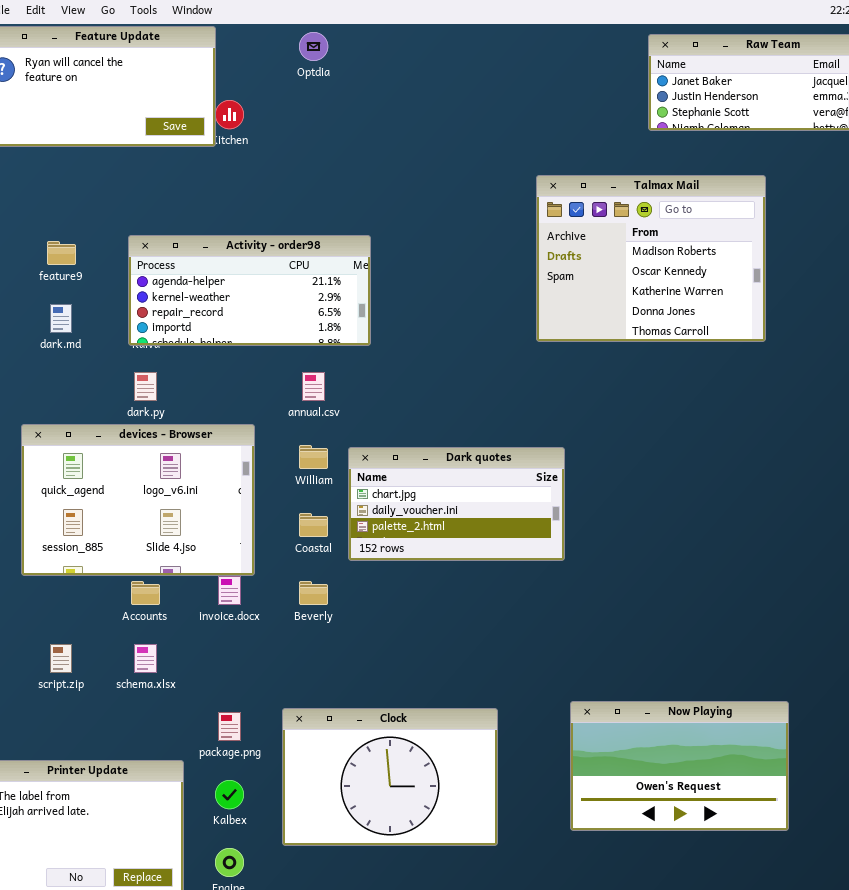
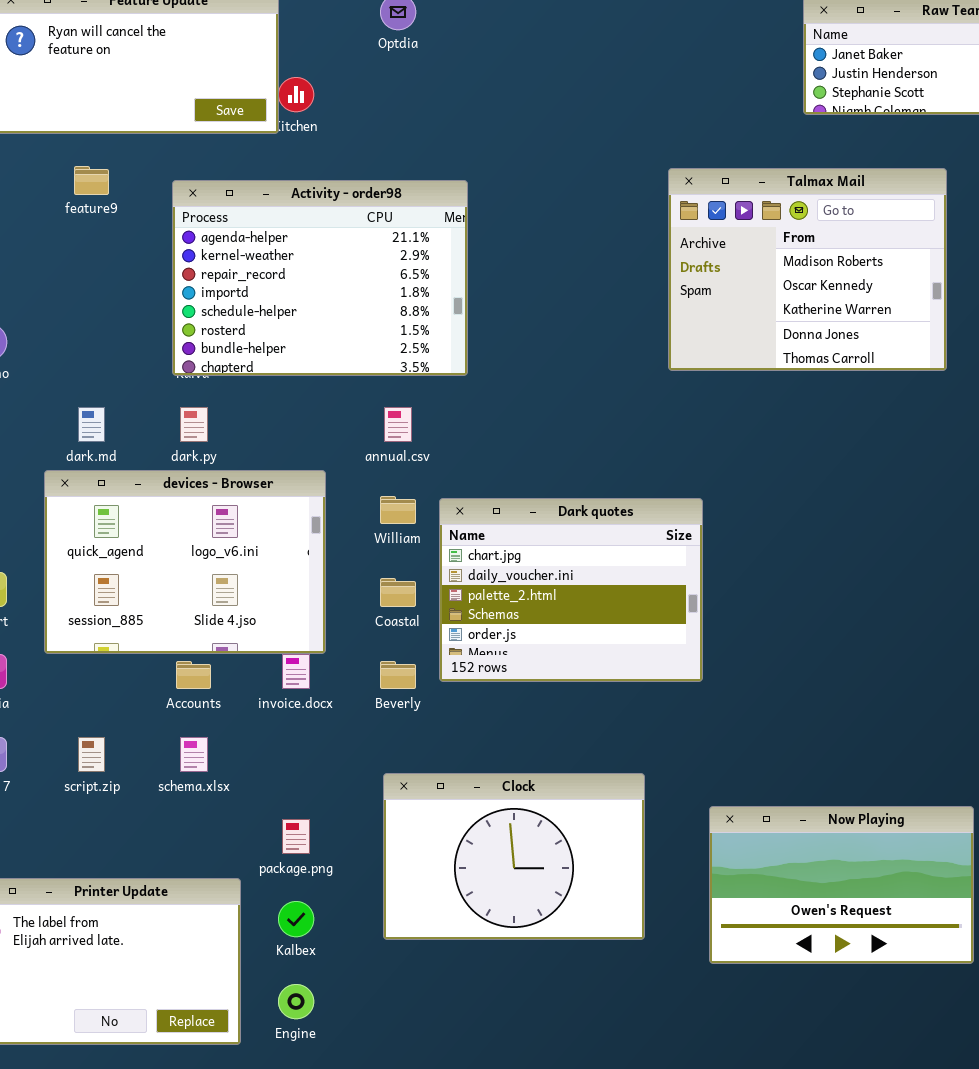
Activity - order98: [128,235,371,346] -> [172,180,468,376], resized
feature9: [47,241,76,265] -> [74,166,109,195], moved
dark.md: [50,304,72,333] -> [78,407,105,442], moved
Dark quotes: [348,447,565,561] -> [439,498,703,682], resized
Clock: [282,708,498,846] -> [383,773,645,940], moved

